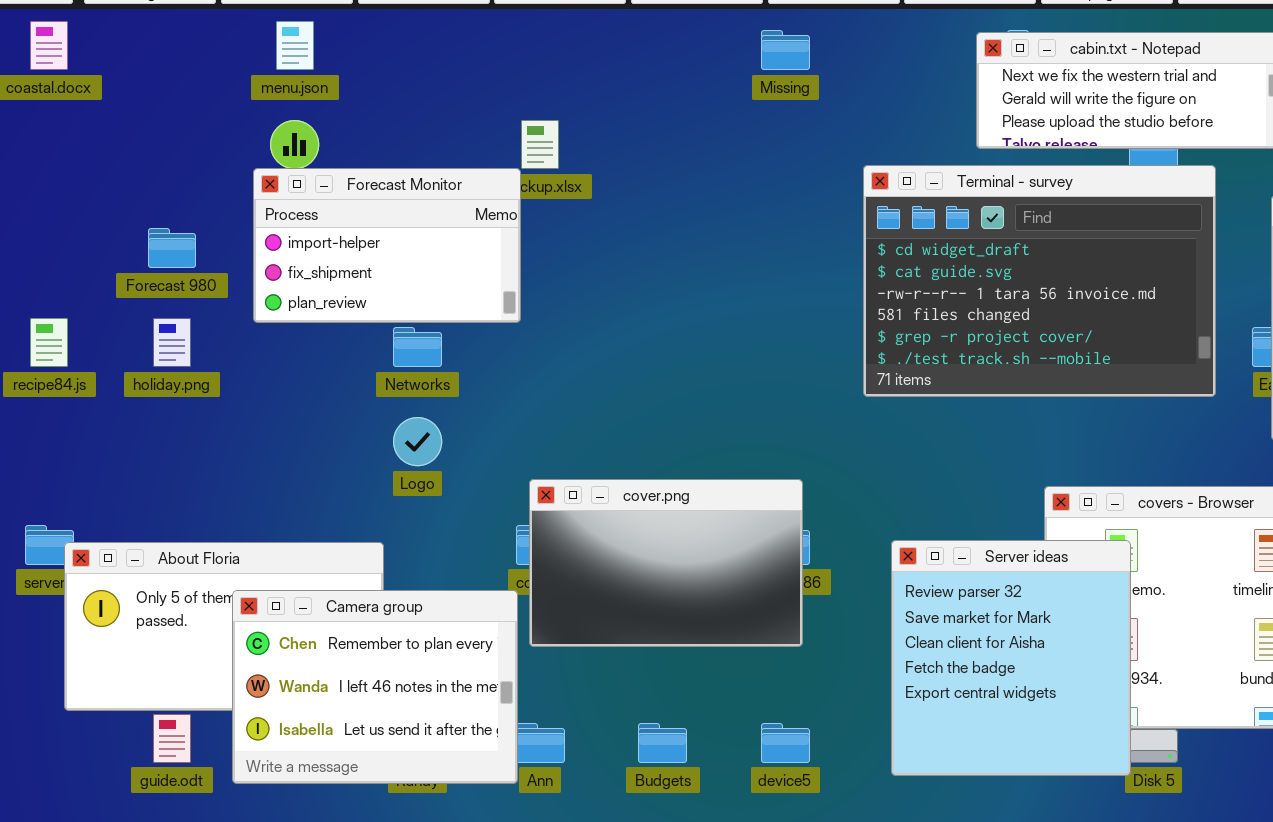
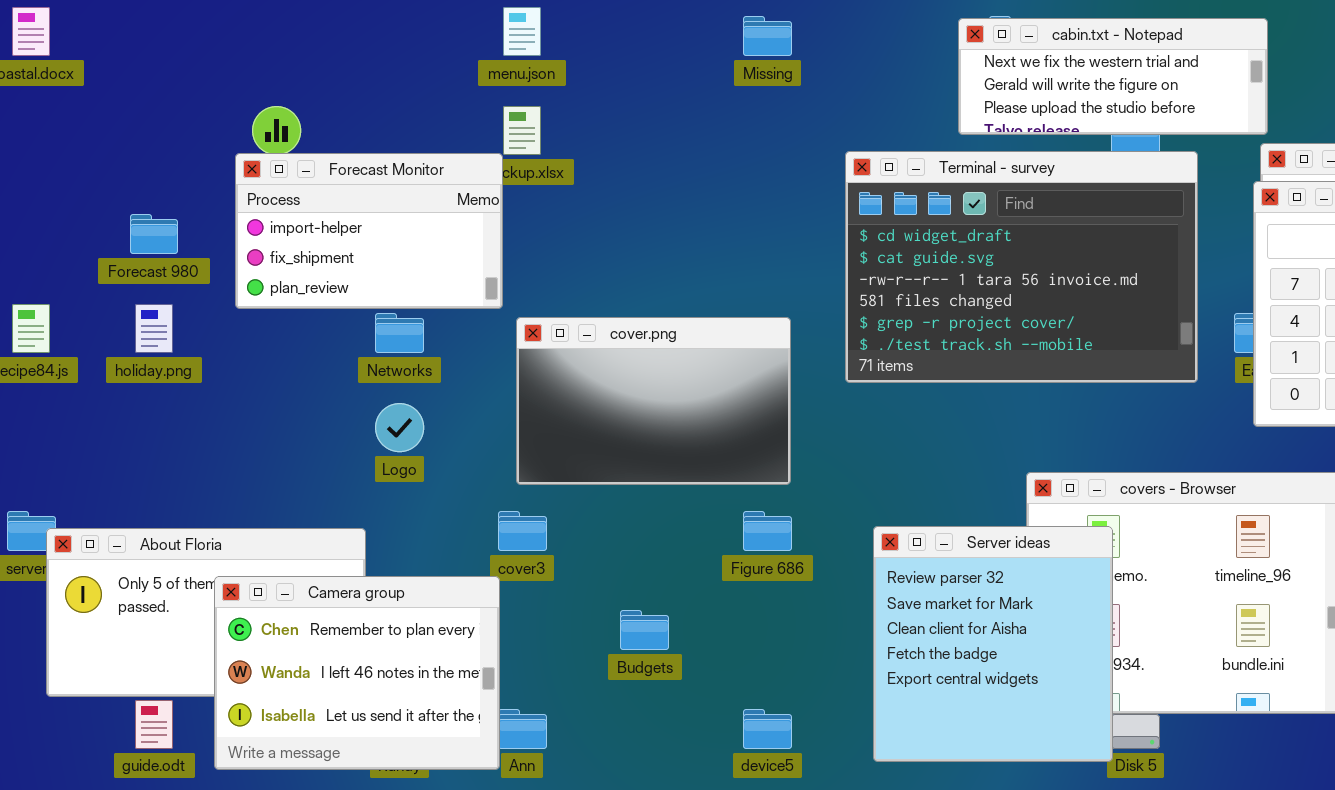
menu.json: [276,21,314,70] -> [503,7,541,56], moved
cover.png: [529,479,803,647] -> [516,317,791,485], moved
Budgets: [638,723,687,763] -> [620,610,669,650], moved

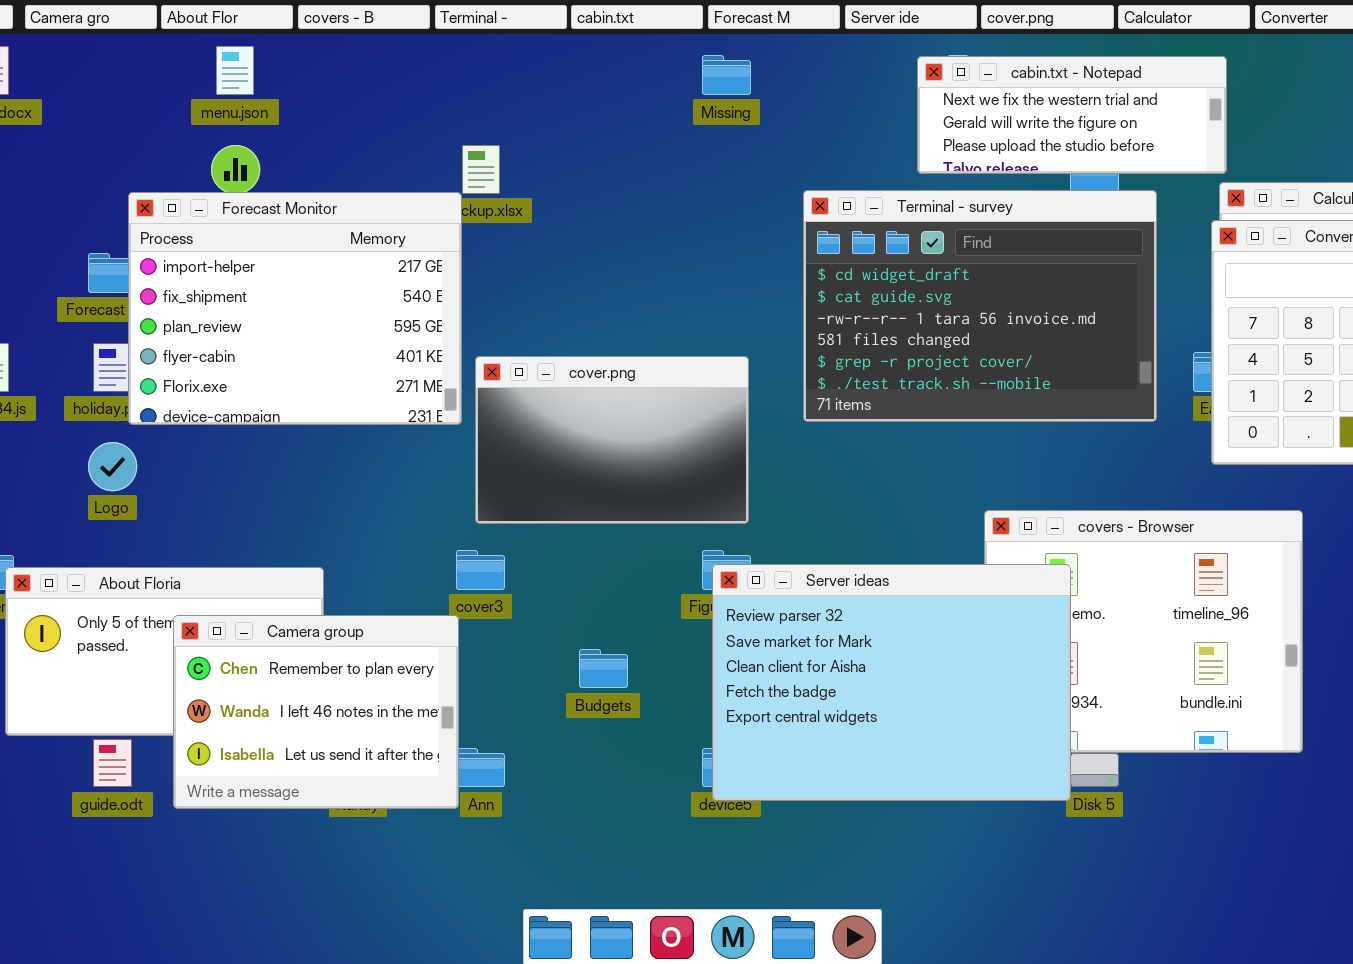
menu.json: [503,7,541,56] -> [216,46,254,95], moved
Forecast Monitor: [235,153,503,309] -> [128,192,462,425], resized
Logo: [375,403,424,452] -> [88,442,137,491], moved
Server ideas: [873,526,1113,762] -> [712,564,1071,801], resized

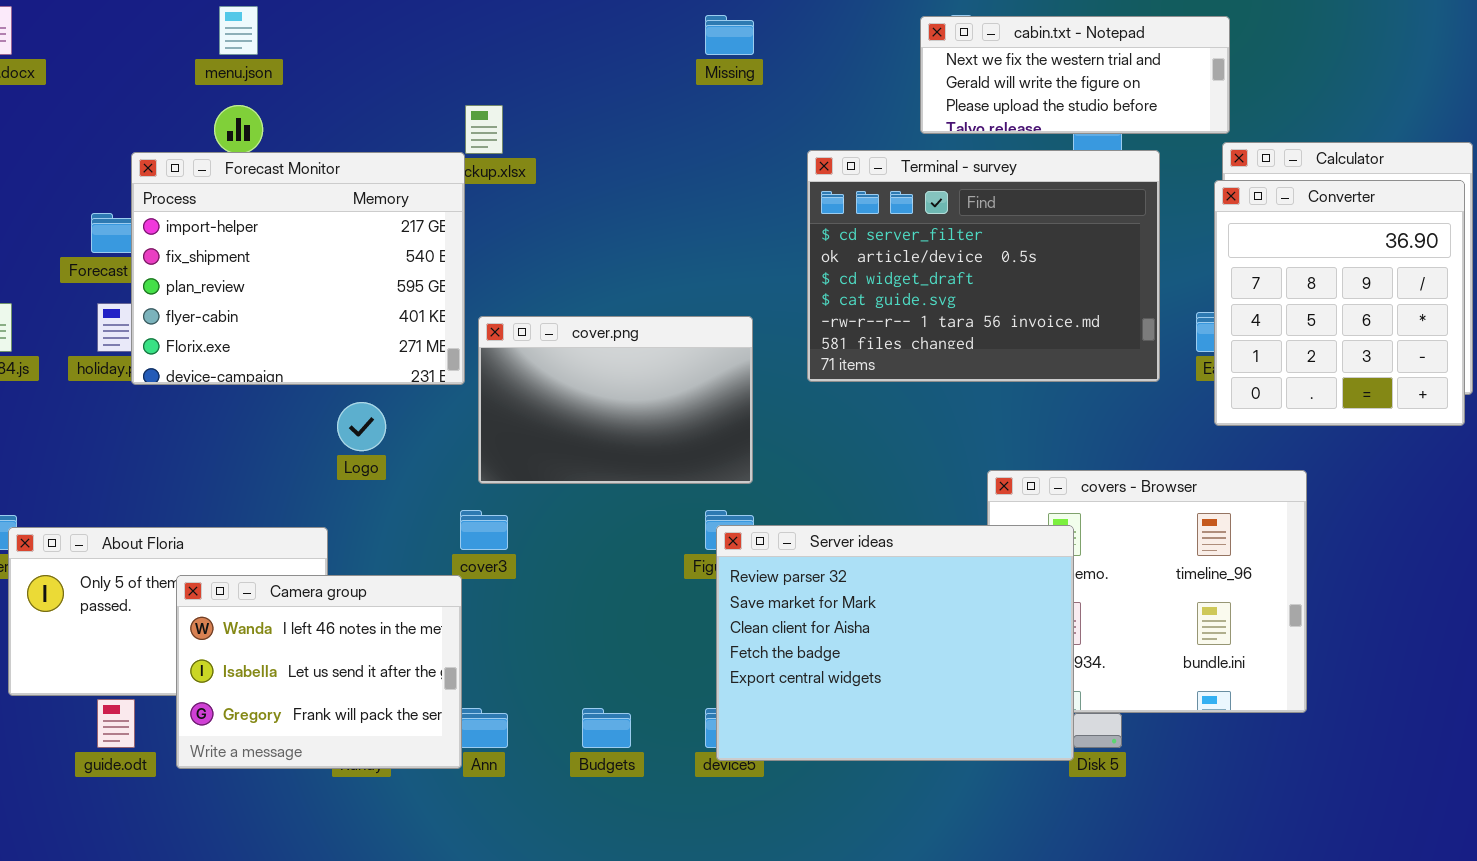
Terminal - survey: [803,190,1157,422] -> [807,150,1160,382], scrolled up 2 rows
Logo: [88,442,137,491] -> [337,402,386,451], moved
Camera group: [173,615,459,809] -> [176,575,462,769], scrolled down 1 row
Budgets: [579,649,628,688] -> [582,708,631,748], moved

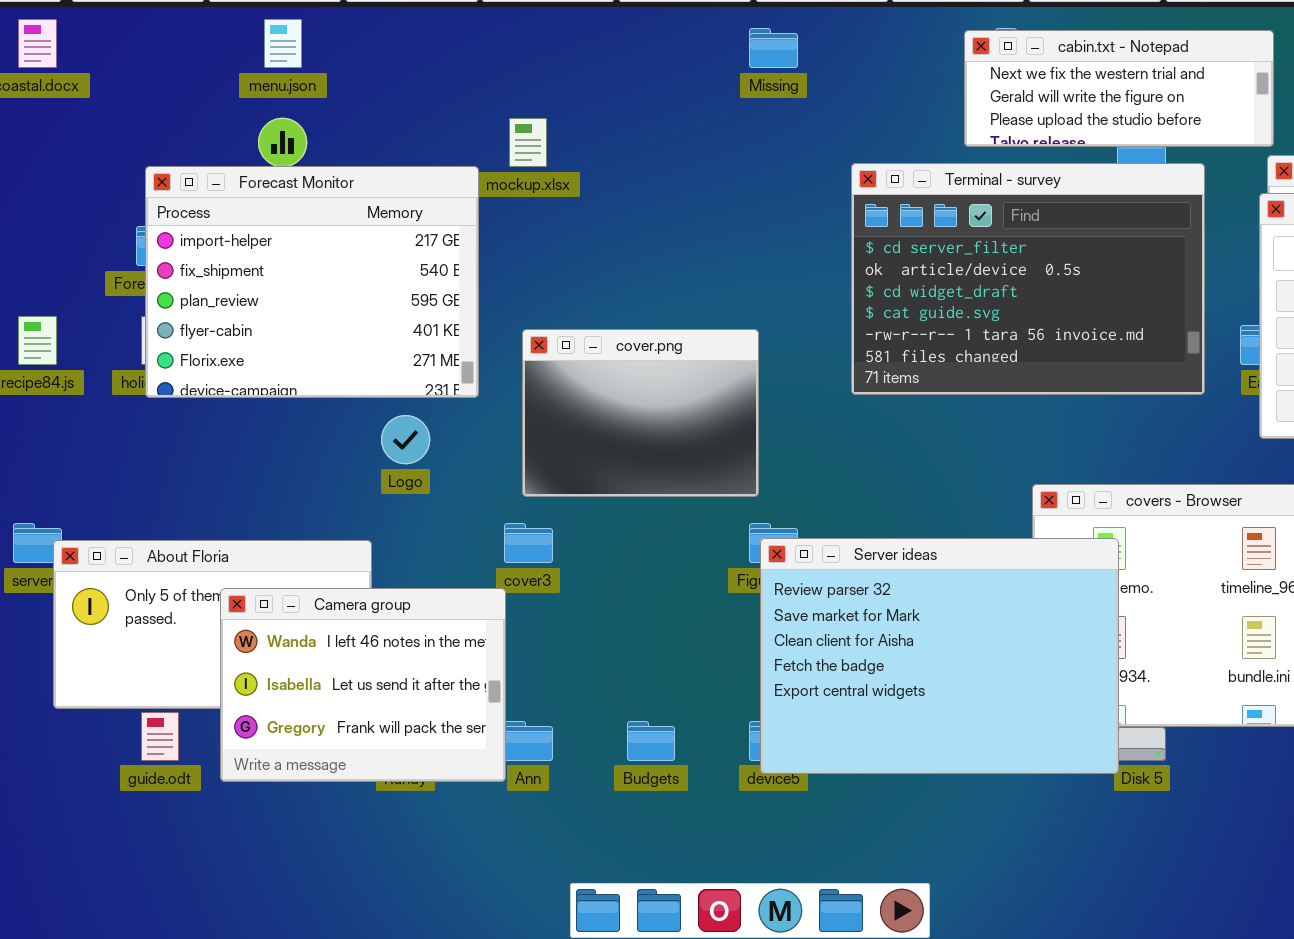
Forecast Monitor: [131,152,465,385] -> [145,166,479,398], moved
cover.png: [478,316,753,484] -> [522,329,759,497], resized

